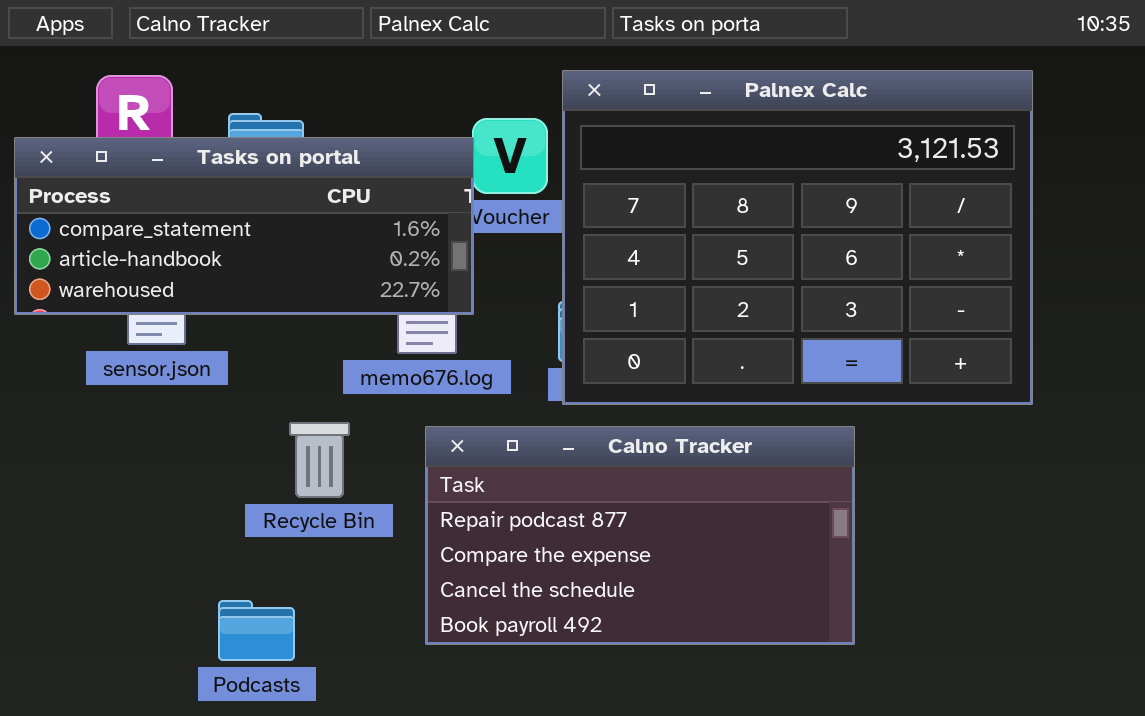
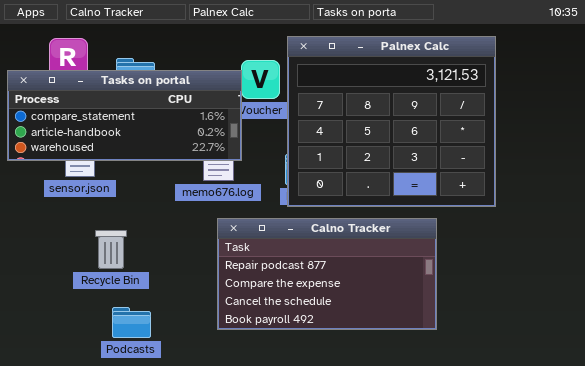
Palnex Calc: [562,70,1033,405] -> [287,36,496,207], resized
Recycle Bin: [289,422,350,498] -> [95,230,127,269], moved

